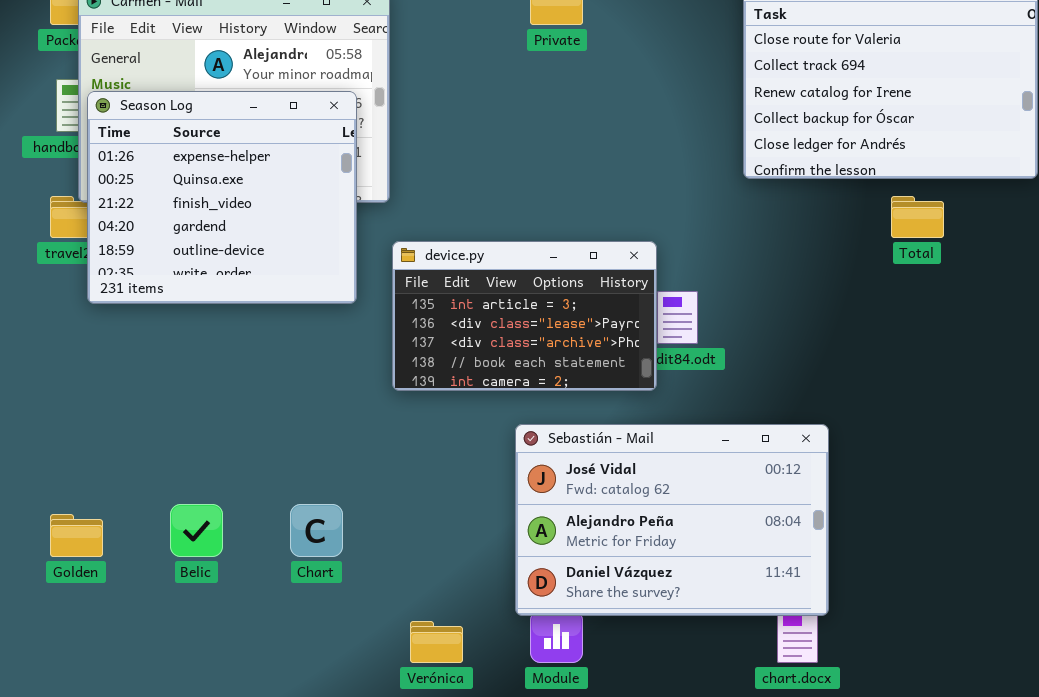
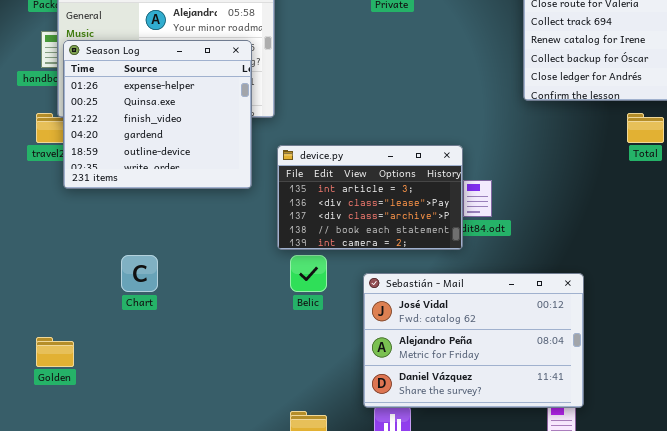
Belic: [170,504,223,557] -> [290,255,327,292], moved
Chart: [290,504,343,557] -> [121,255,158,292], moved

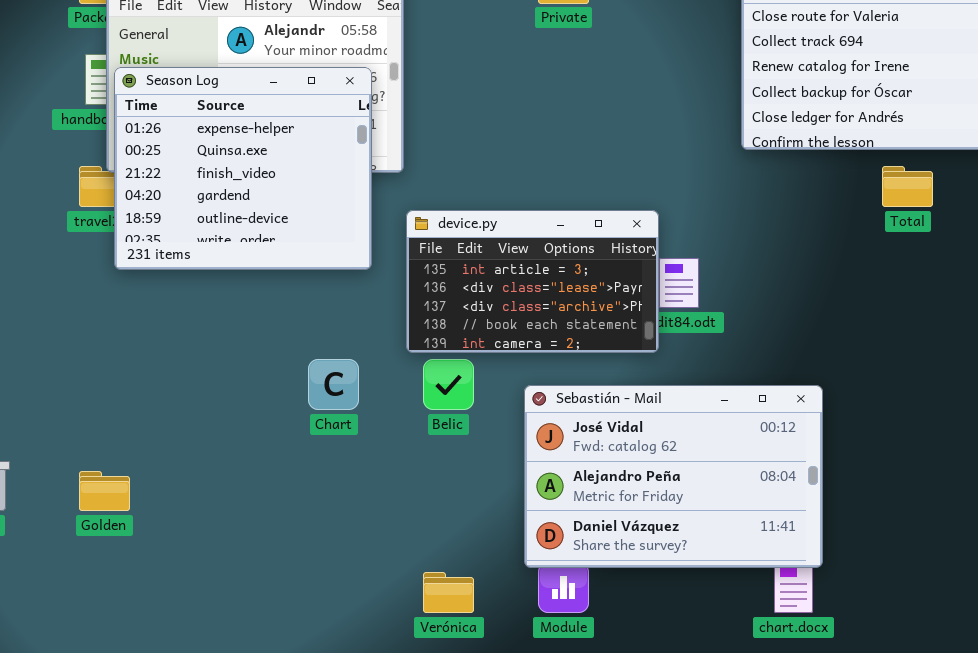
Chart: [121,255,158,292] -> [308,359,359,410], moved

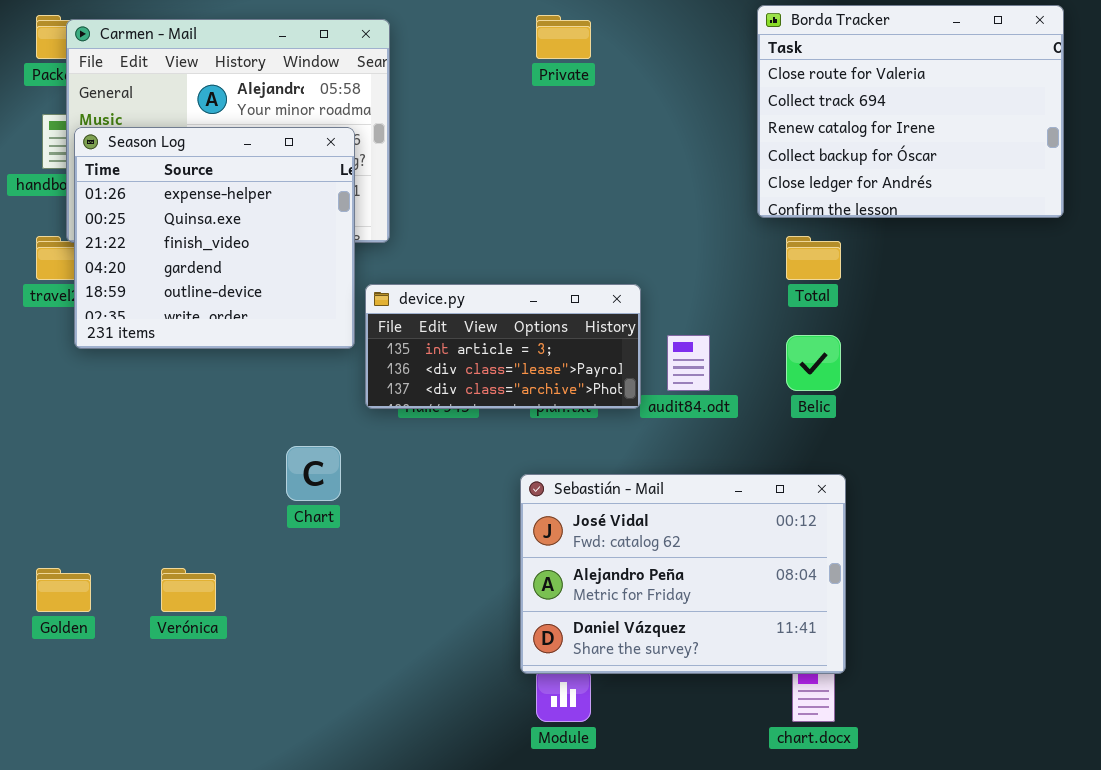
Total: [882,166,933,207] -> [786,236,841,280], moved
device.py: [406,210,659,353] -> [365,284,641,409], moved, resized
Belic: [423,359,474,410] -> [786,335,841,391], moved
Verónica: [423,572,474,613] -> [161,568,216,612], moved

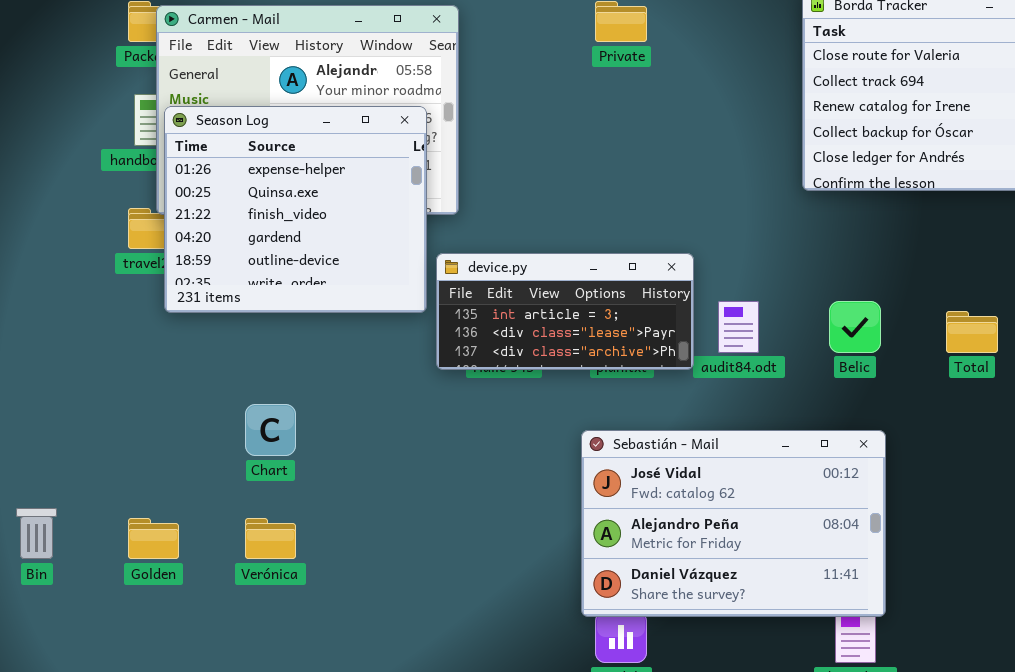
Total: [786,236,841,280] -> [946,311,998,353], moved
Chart: [286,446,341,501] -> [245,404,296,456], moved

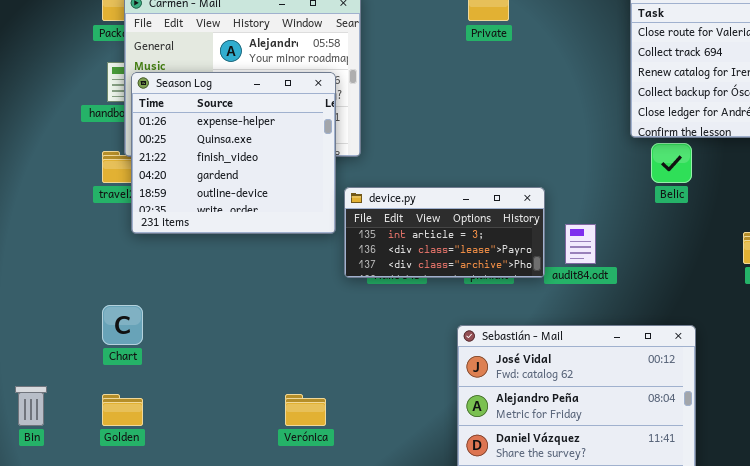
Belic: [829,301,881,353] -> [651,143,692,183], moved
Chart: [245,404,296,456] -> [102,305,143,345], moved
Verónica: [245,518,296,559] -> [285,394,326,426], moved

